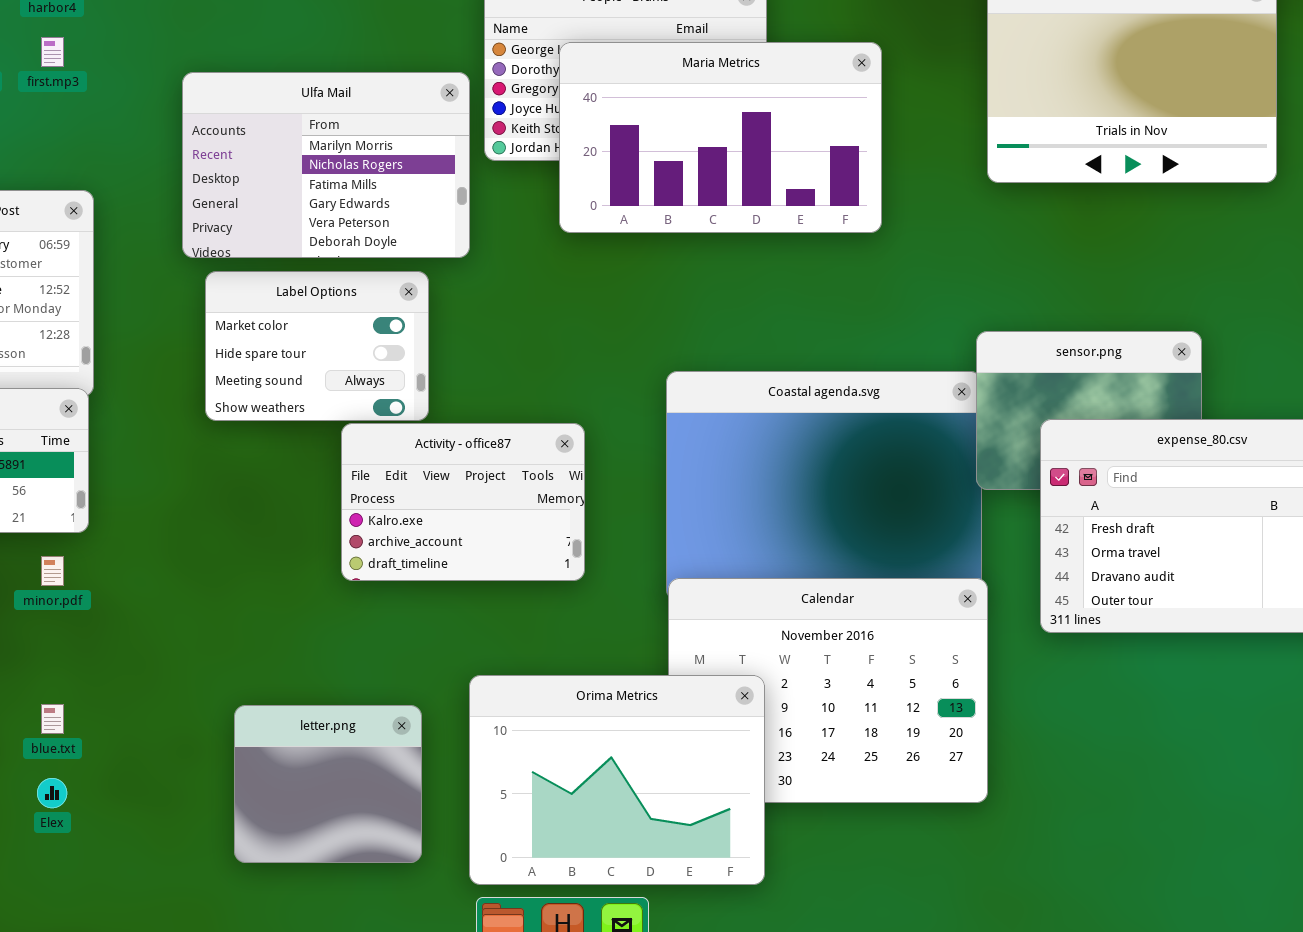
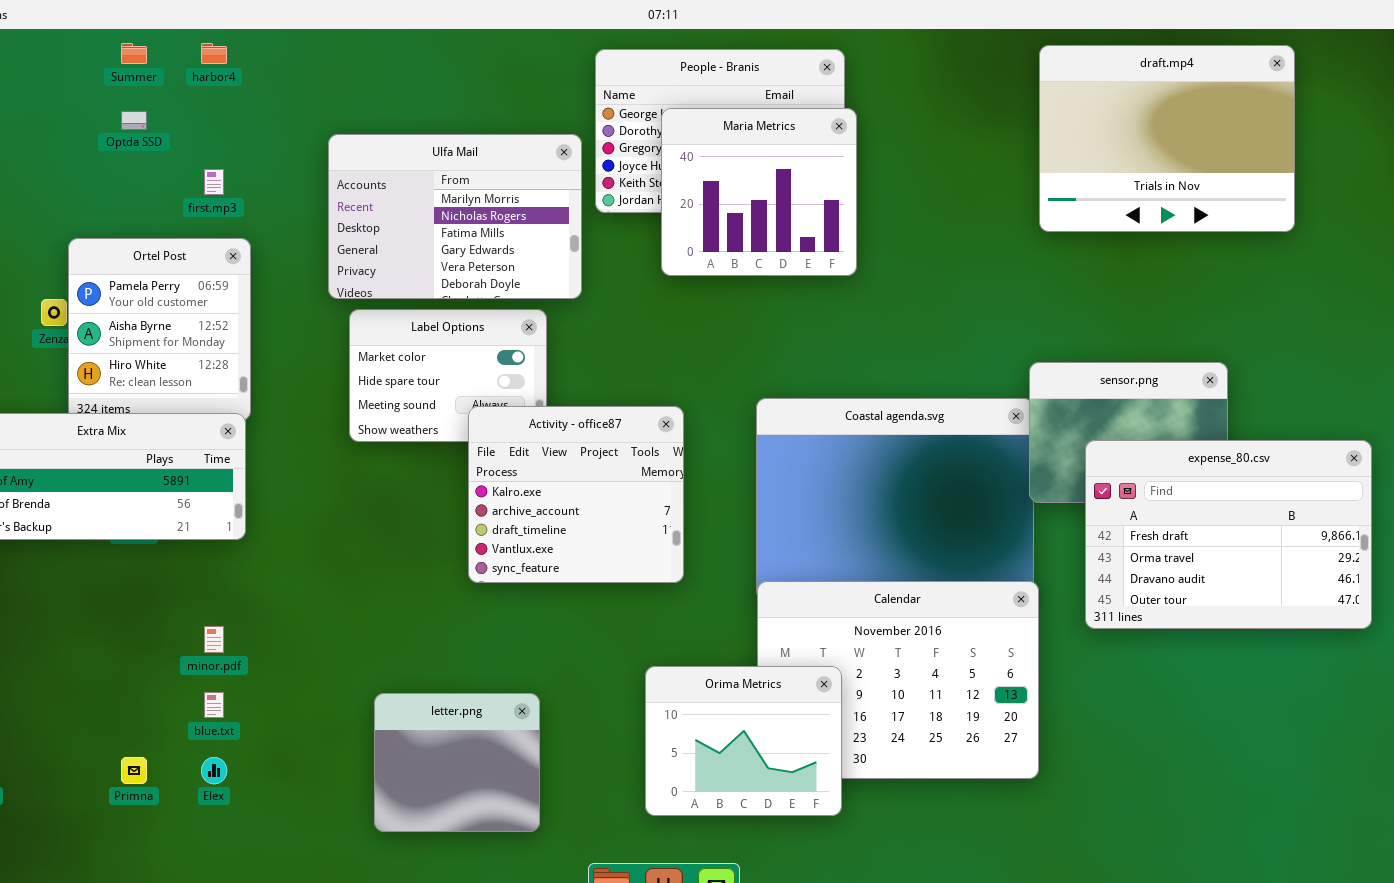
first.mp3: [41,37,64,67] -> [204,169,224,195], moved
Maria Metrics: [559,42,882,233] -> [661,108,857,276], resized
Activity - office87: [341,423,585,581] -> [468,406,684,583], resized
minor.pdf: [41,556,64,586] -> [204,626,224,653], moved
Orima Metrics: [469,675,765,885] -> [645,666,842,816], resized

